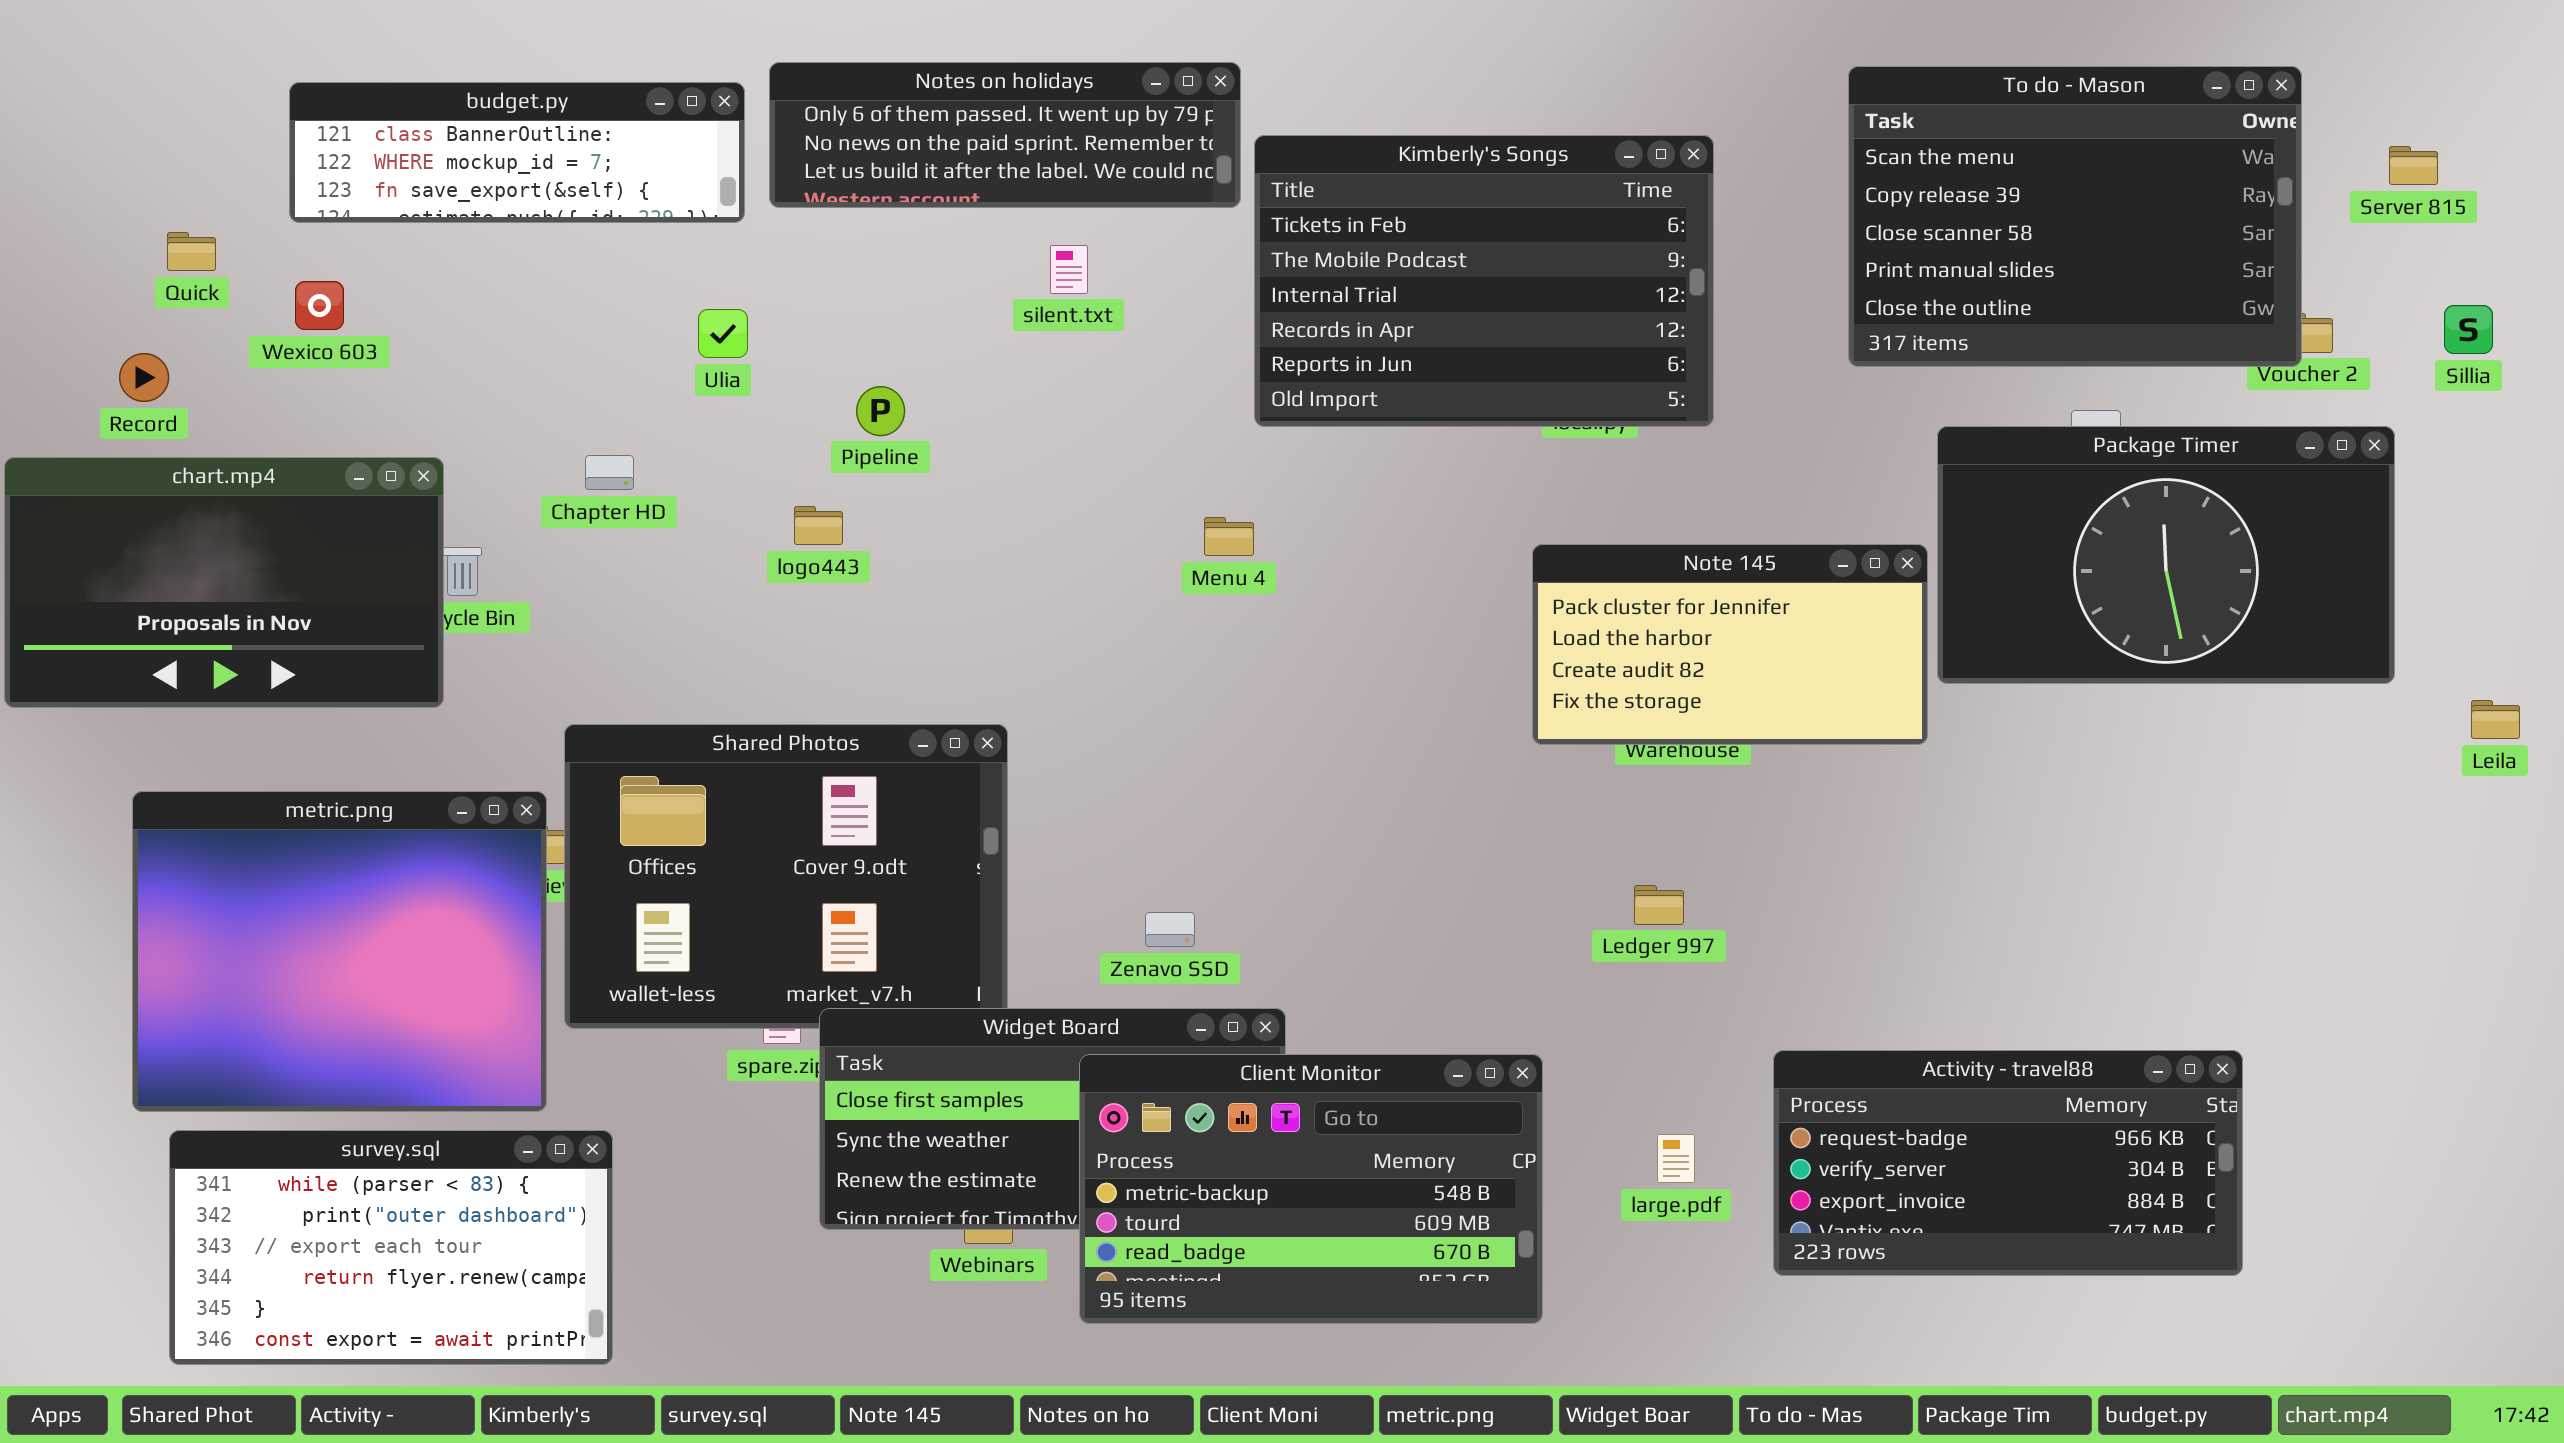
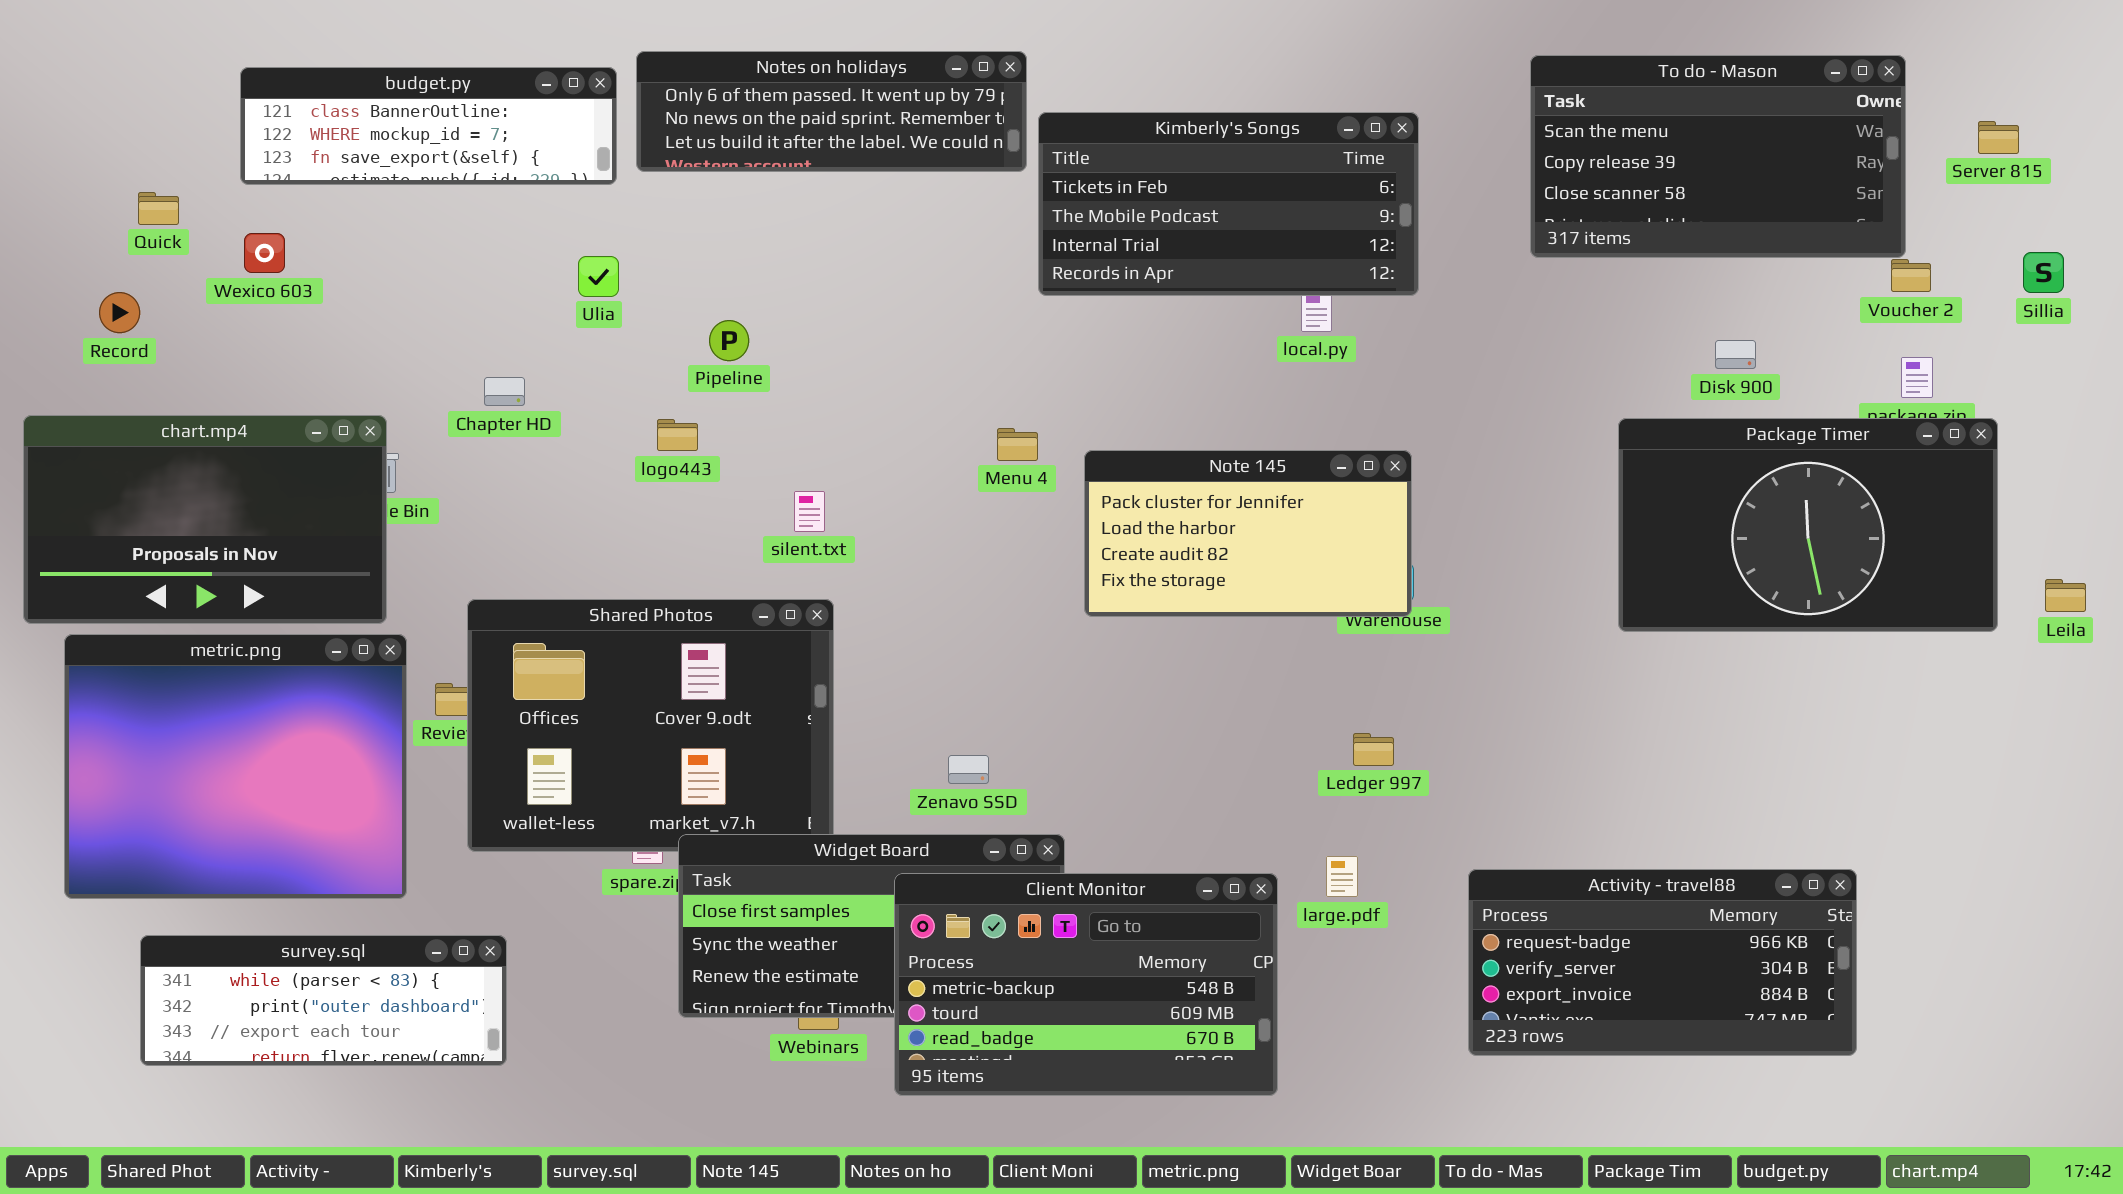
To do - Mason: [1848,66,2302,367] -> [1530,55,1906,258], resized
Kimberly's Songs: [1254,135,1714,427] -> [1038,112,1419,296], resized
silent.txt: [1050,245,1088,294] -> [794,491,825,532], moved
Package Timer: [1937,426,2395,684] -> [1618,418,1998,632], moved
chart.mp4: [4,457,444,708] -> [23,415,387,624], moved
Note 145: [1532,544,1928,745] -> [1084,450,1412,617], moved
metric.png: [132,791,547,1112] -> [64,634,407,899], moved
survey.sql: [169,1130,613,1365] -> [140,935,507,1066], resized
large.pdf: [1657,1134,1695,1183] -> [1326,856,1358,897], moved

